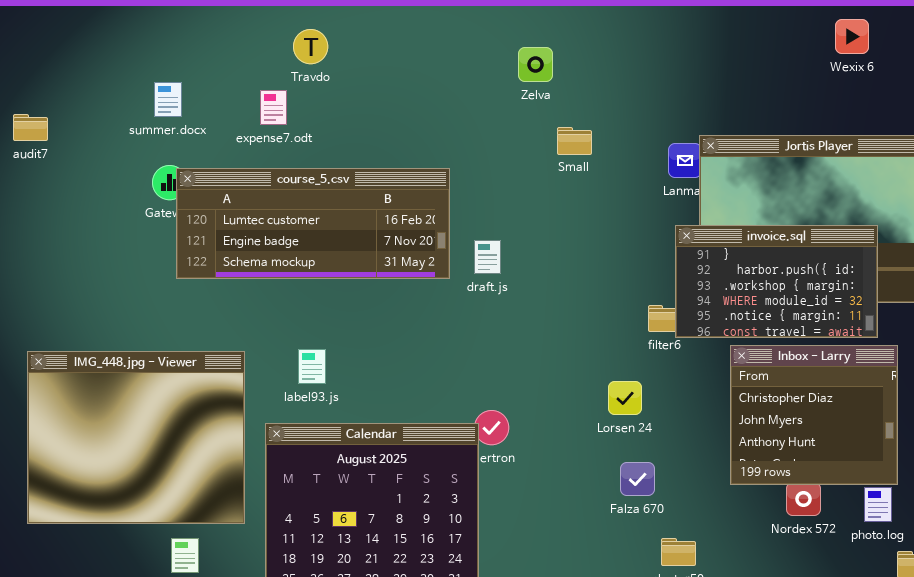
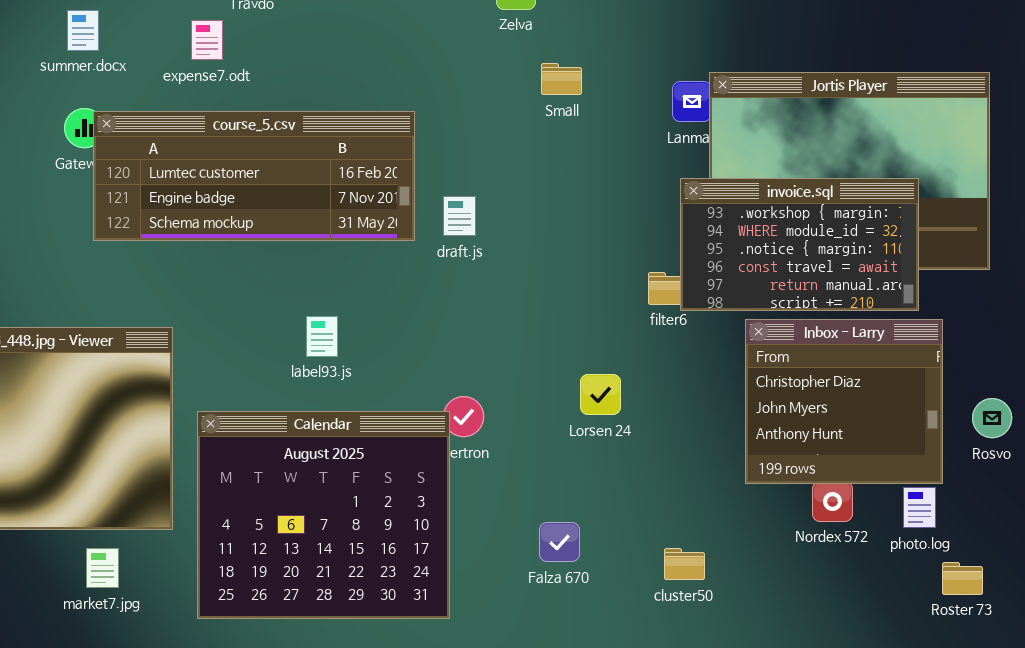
invoice.sql: [675,225,878,338] -> [680,178,919,311], scrolled down 2 rows
label93.js: [298,349,326,384] -> [306,316,338,357], moved
Lorsen 24: [608,381,642,415] -> [580,374,621,415], moved
Falza 670: [620,462,655,496] -> [539,522,580,562], moved

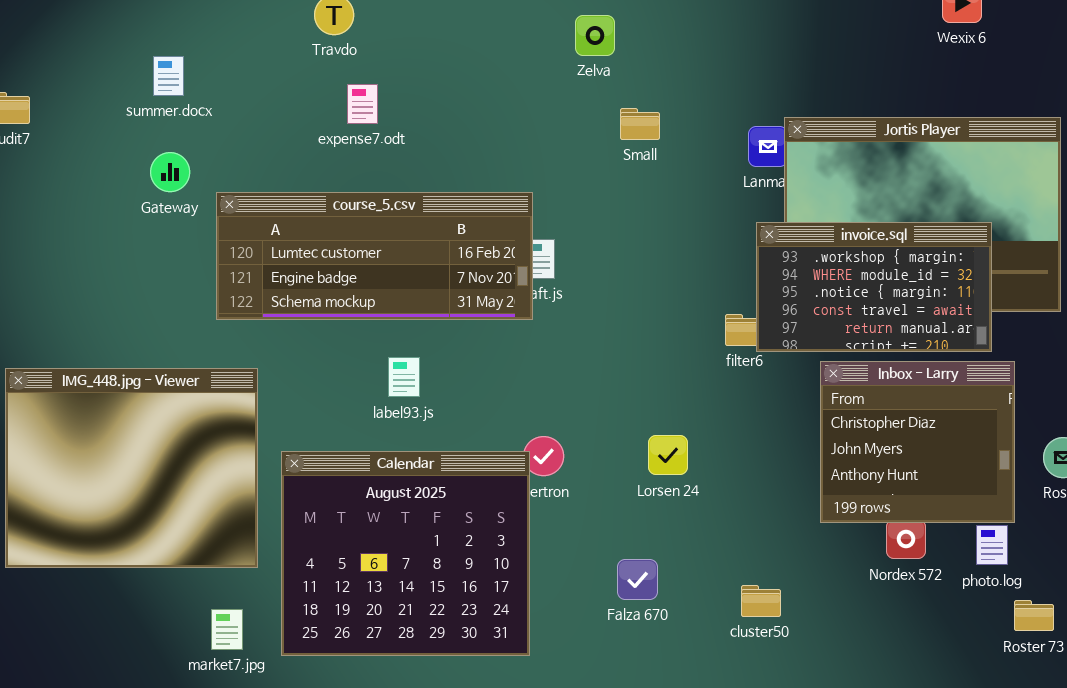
expense7.odt: [191,20,223,60] -> [347,84,378,124], moved
course_5.csv: [93,111,415,241] -> [216,192,533,320], moved
Lorsen 24: [580,374,621,415] -> [648,435,688,475], moved
market7.jpg: [86,548,119,588] -> [211,609,243,650], moved

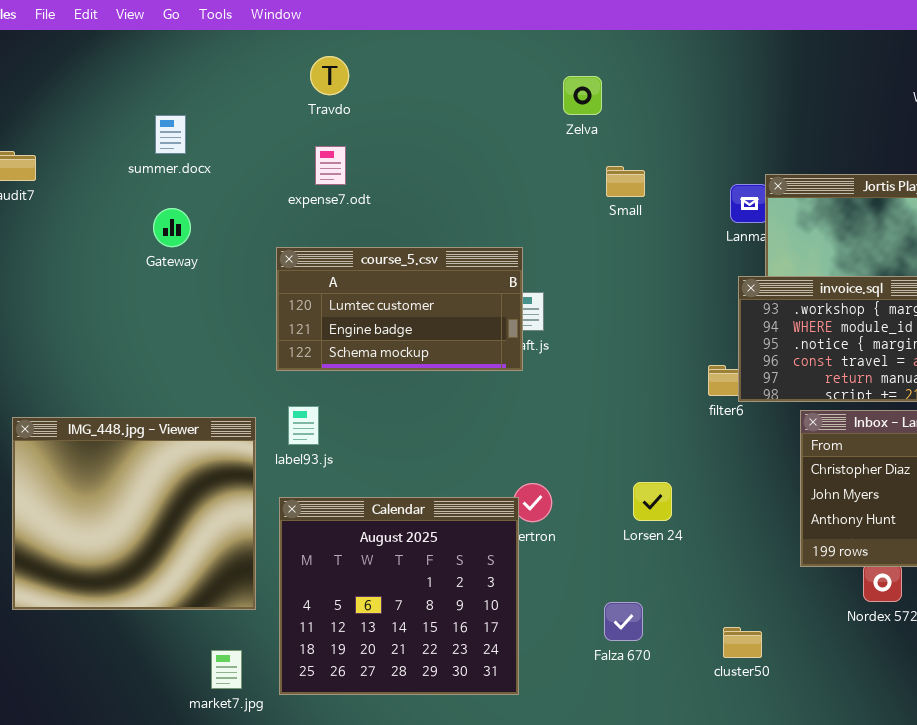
expense7.odt: [347,84,378,124] -> [315,146,346,185], moved
course_5.csv: [216,192,533,320] -> [276,247,523,371], resized
label93.js: [388,357,420,397] -> [288,406,319,445], moved

